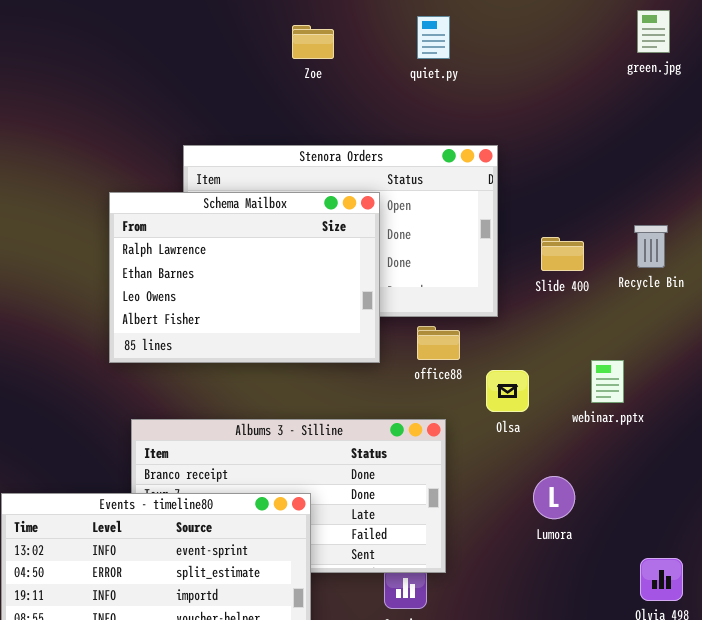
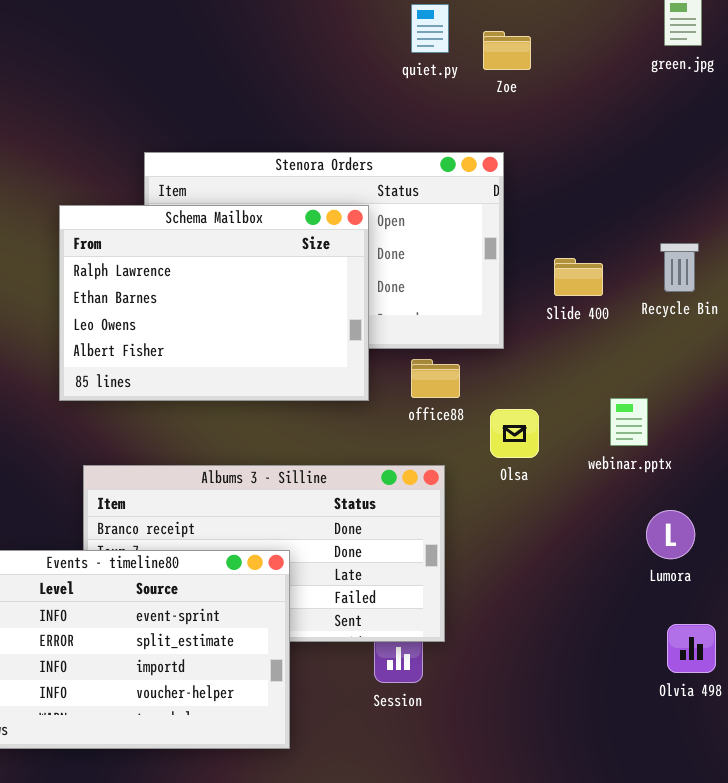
Zoe: [292,25,334,59] -> [483,31,531,70], moved
Lumora: [533,476,575,519] -> [646,510,695,559], moved

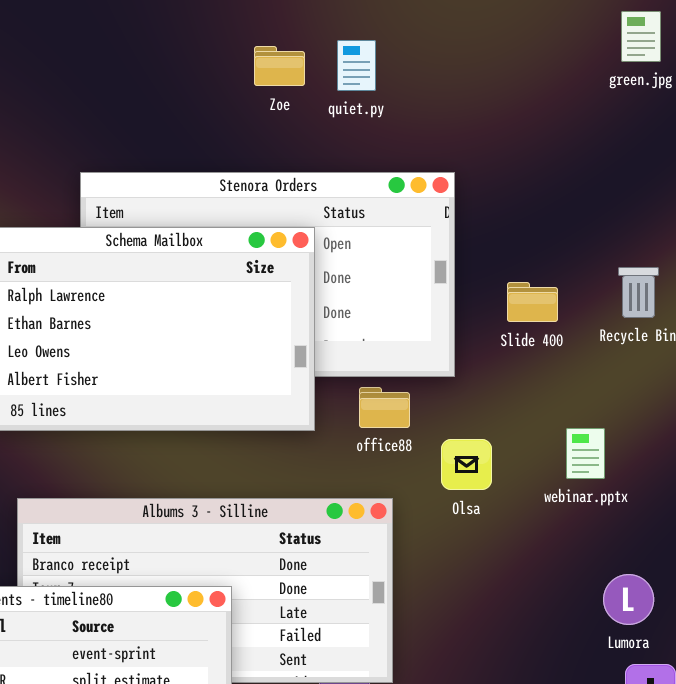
quiet.py: [411,4,449,53] -> [337,40,376,91], moved
Zoe: [483,31,531,70] -> [254,46,305,86], moved
Lumora: [646,510,695,559] -> [603,574,654,625], moved

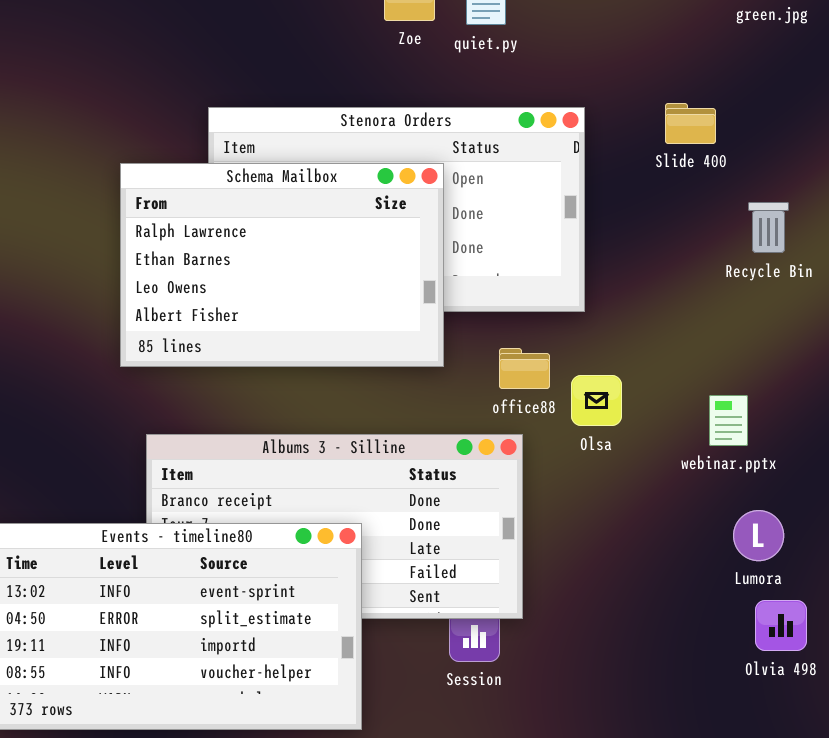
Slide 400: [507,282,558,322] -> [665,103,716,144], moved
office88: [359,387,410,428] -> [499,348,550,389], moved
webinar.pptx: [566,428,605,479] -> [709,395,748,446], moved

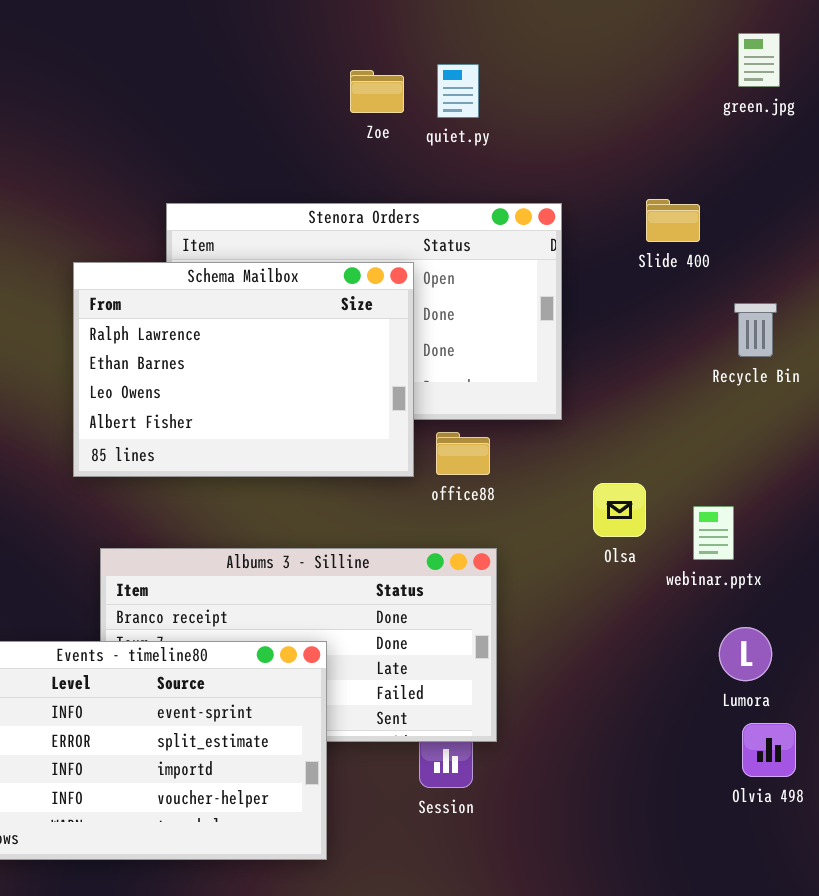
office88: [499,348,550,389] -> [436,432,490,475], moved
Olsa: [571,375,622,426] -> [593,483,646,537], moved

